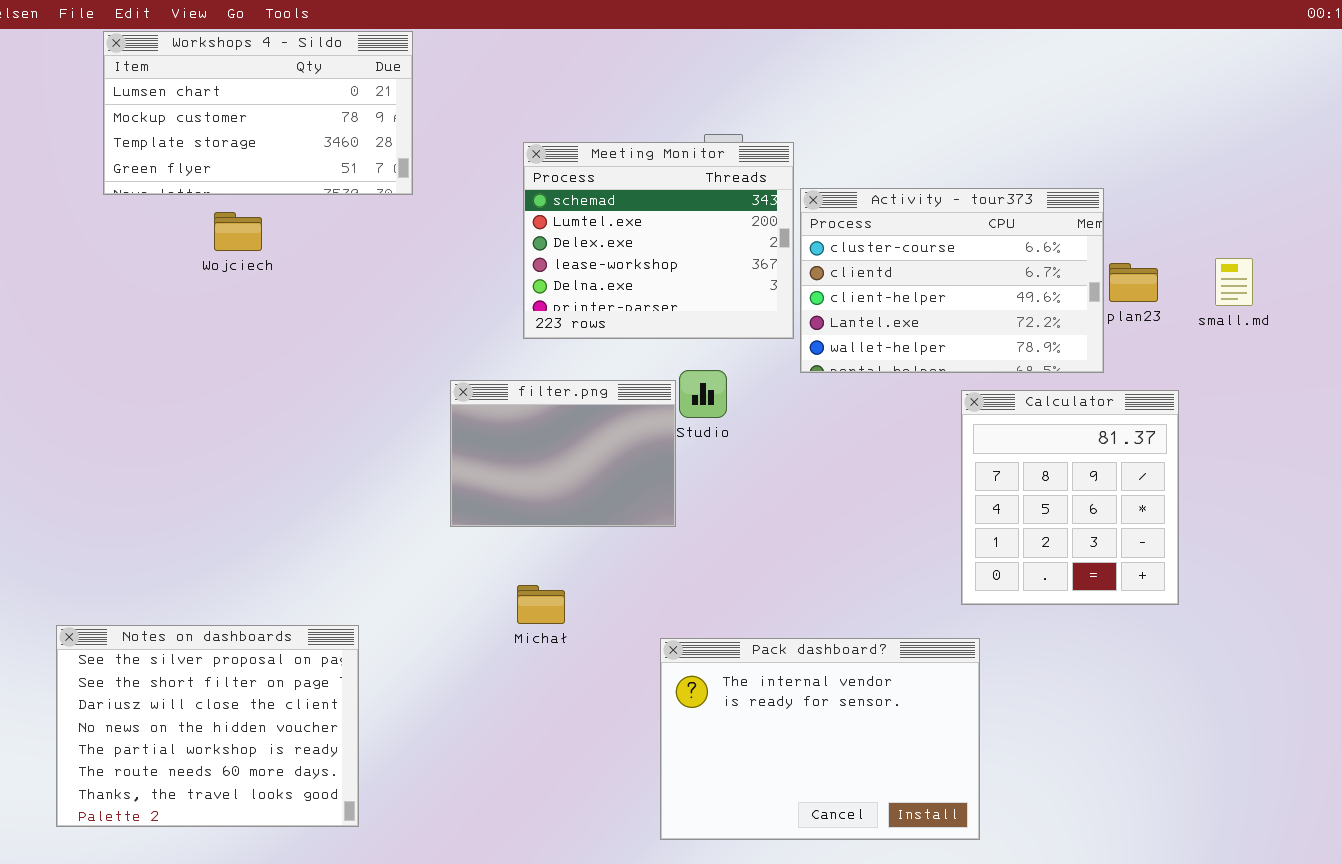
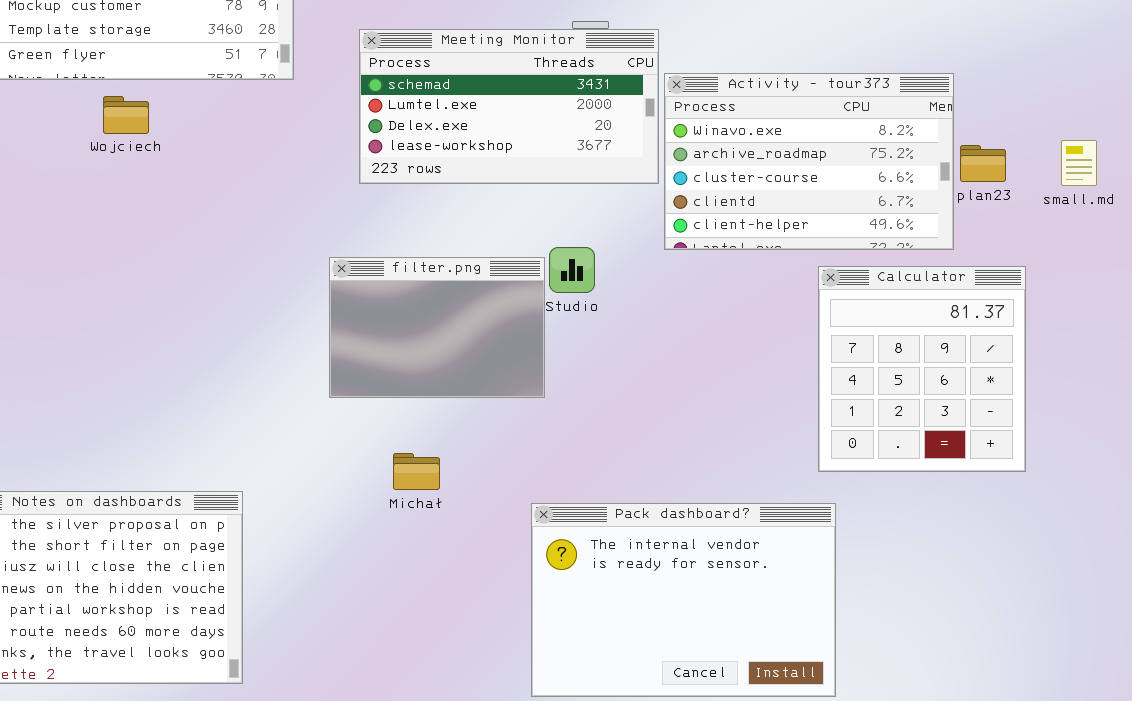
Meeting Monitor: [523,142,794,339] -> [359,29,659,184], resized
Activity - tour373: [800,188,1104,373] -> [664,73,954,250], scrolled up 2 rows

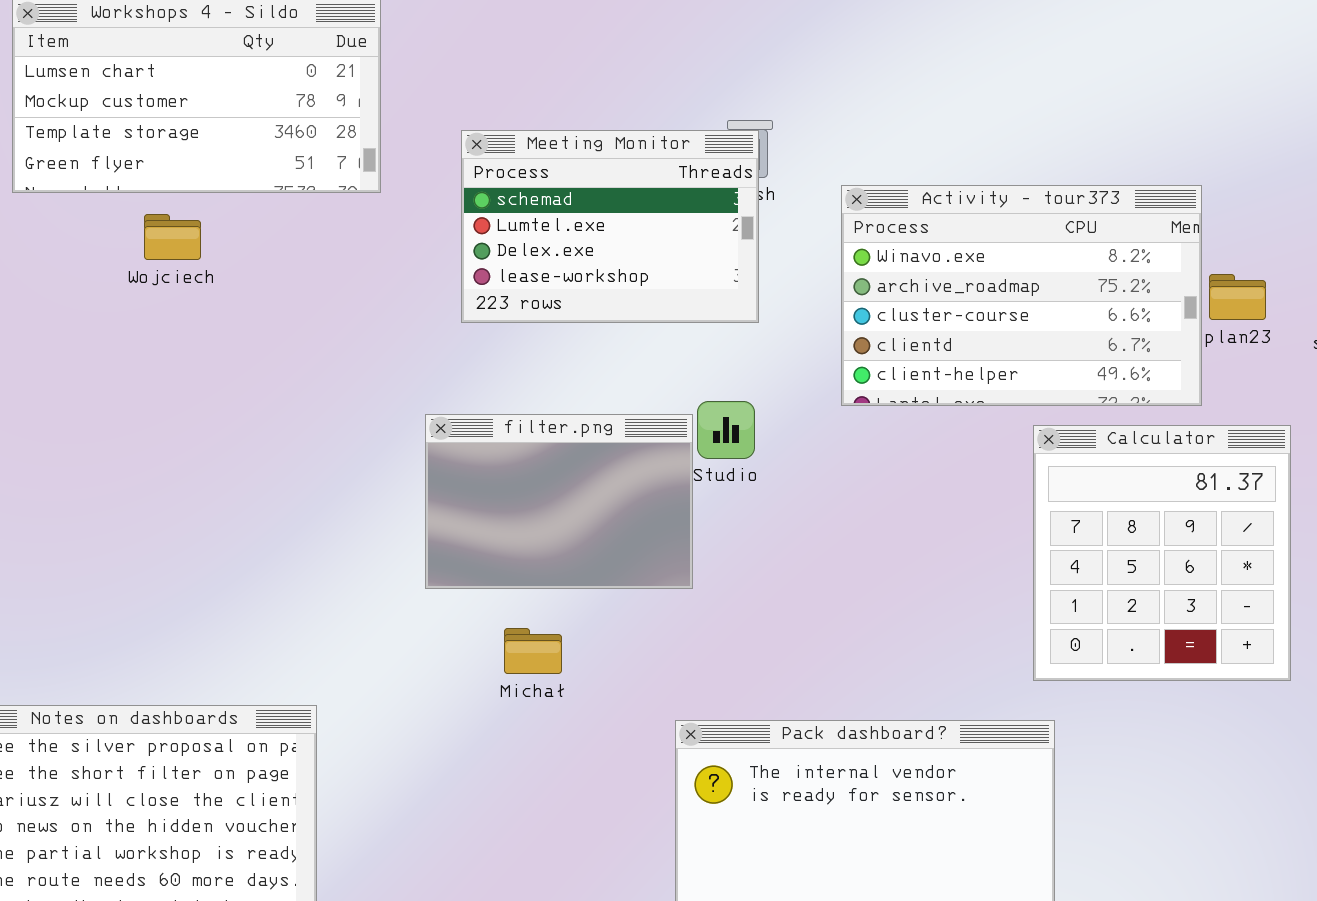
Meeting Monitor: [359,29,659,184] -> [461,130,759,323], resized
Michał: [393,453,440,490] -> [504,628,562,674], moved

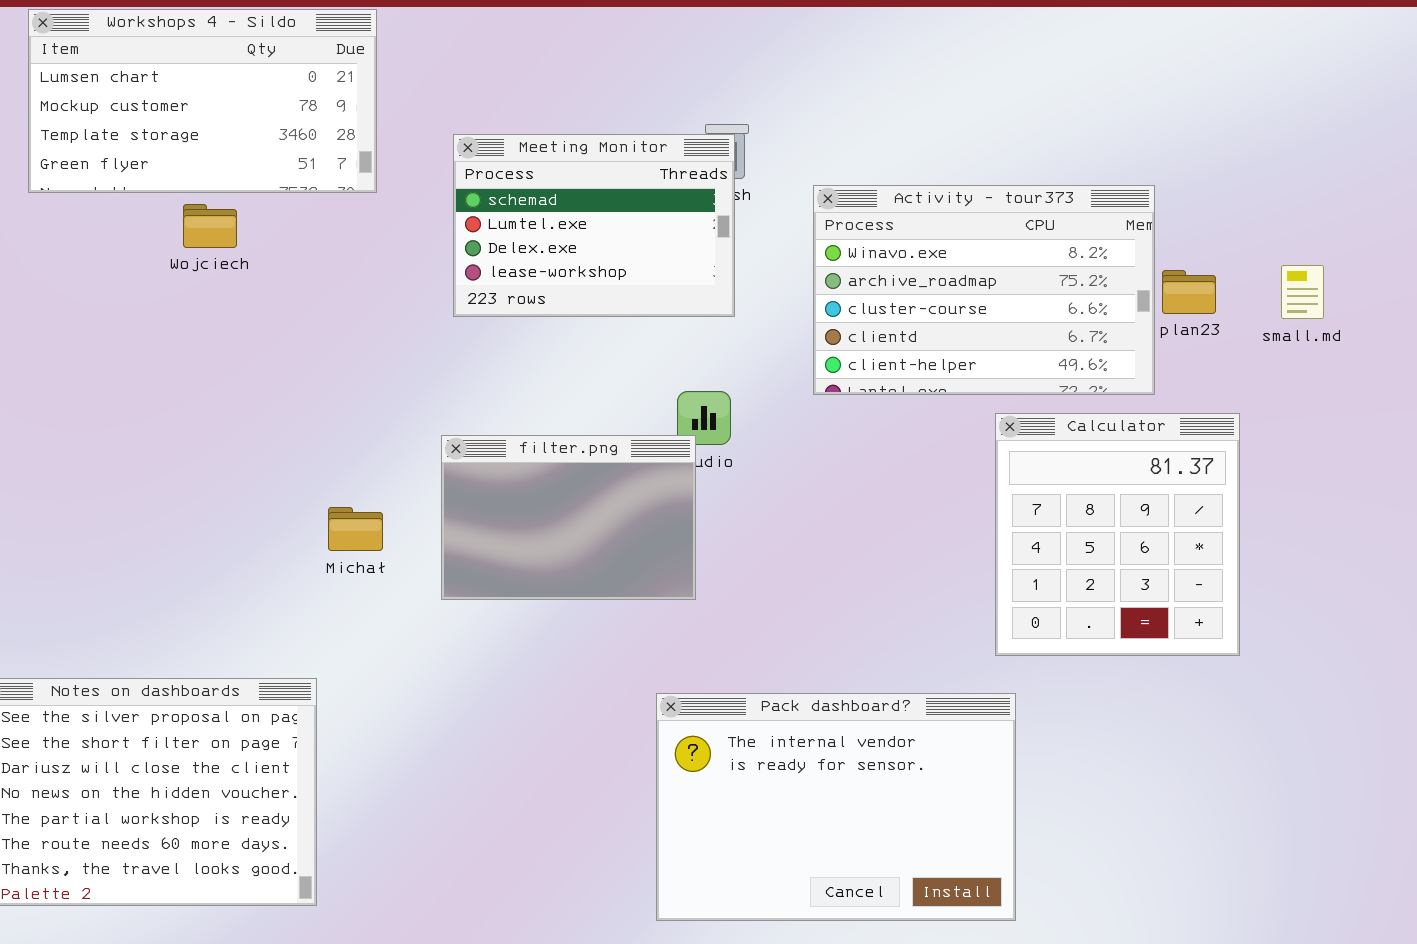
Wojciech: [144,214,201,260] -> [183,204,237,248], moved
filter.png: [425,414,693,589] -> [441,435,696,600], moved
Michał: [504,628,562,674] -> [328,507,383,551], moved

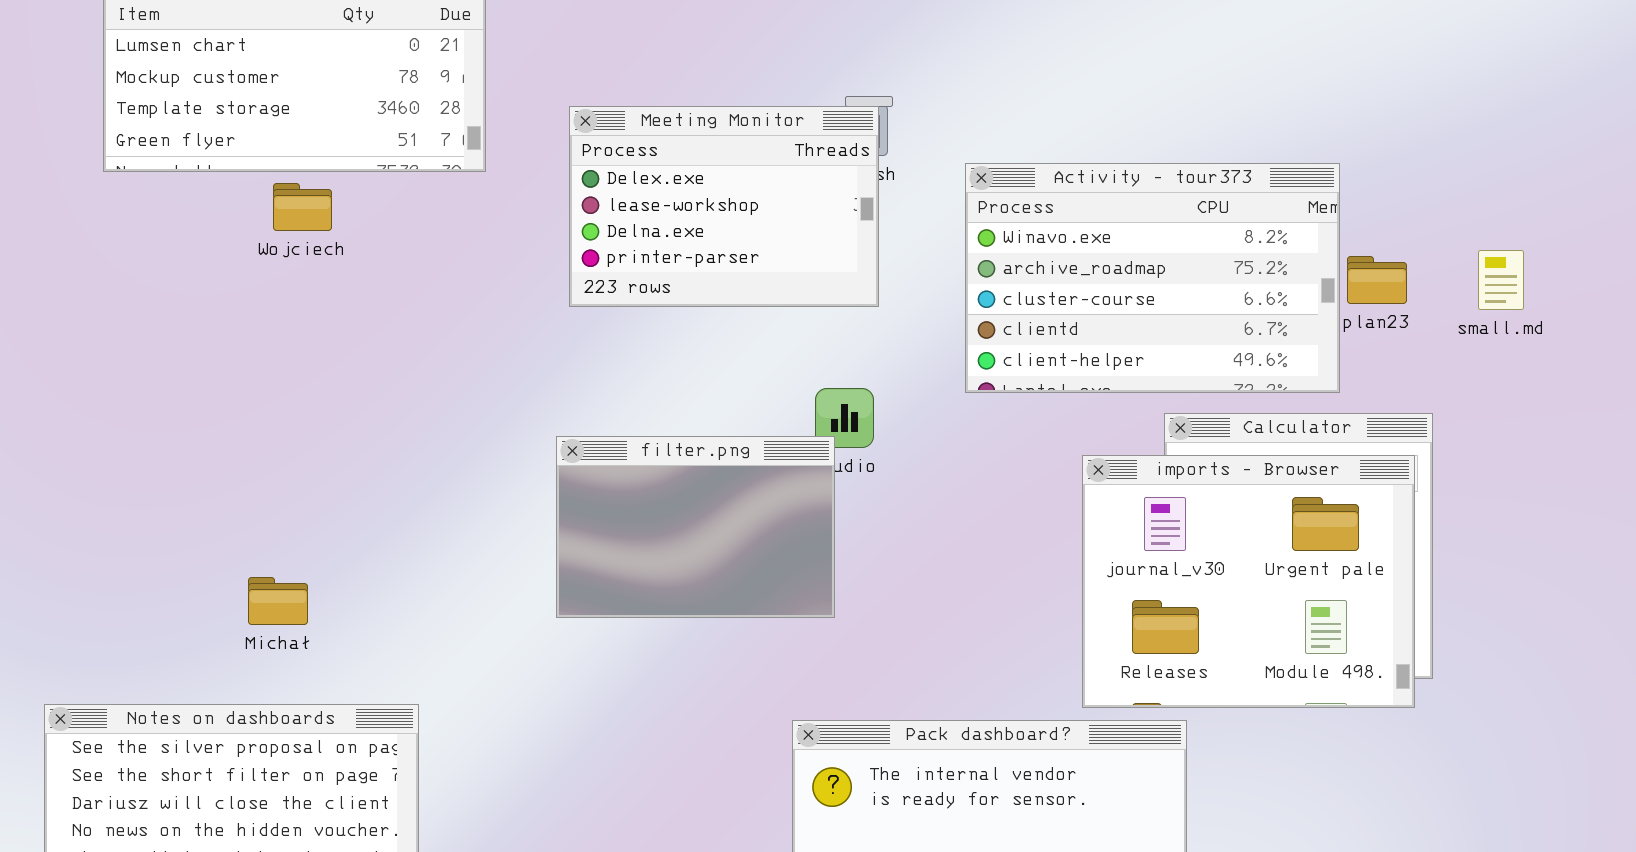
Meeting Monitor: [453,134,735,317] -> [569,106,879,307], scrolled down 2 rows
imports - Browser: none -> [1082,455,1415,708], opened
Michał: [328,507,383,551] -> [248,577,308,625], moved

